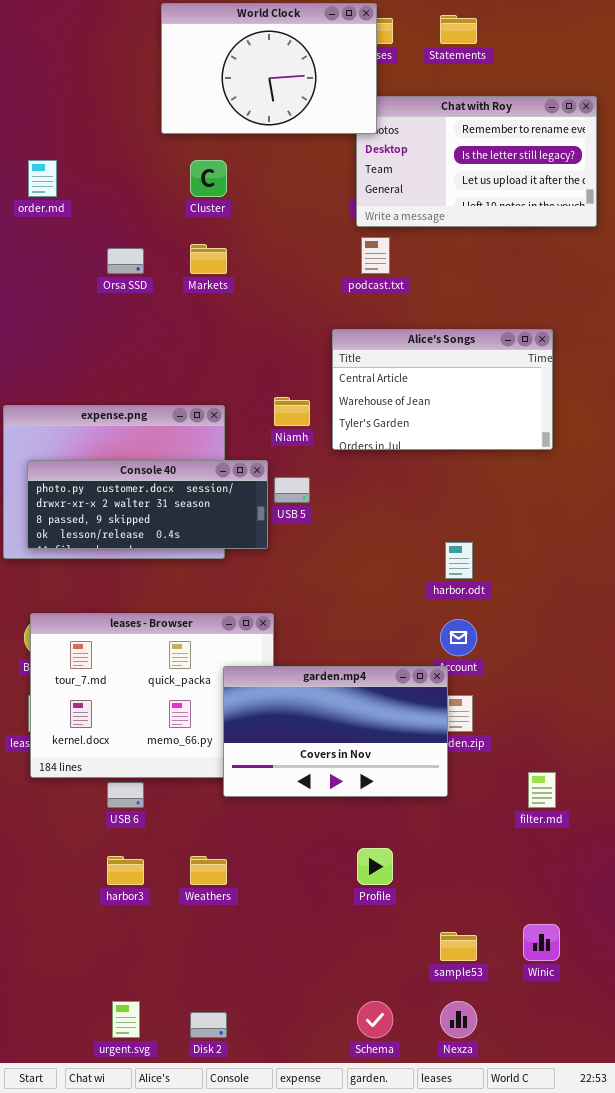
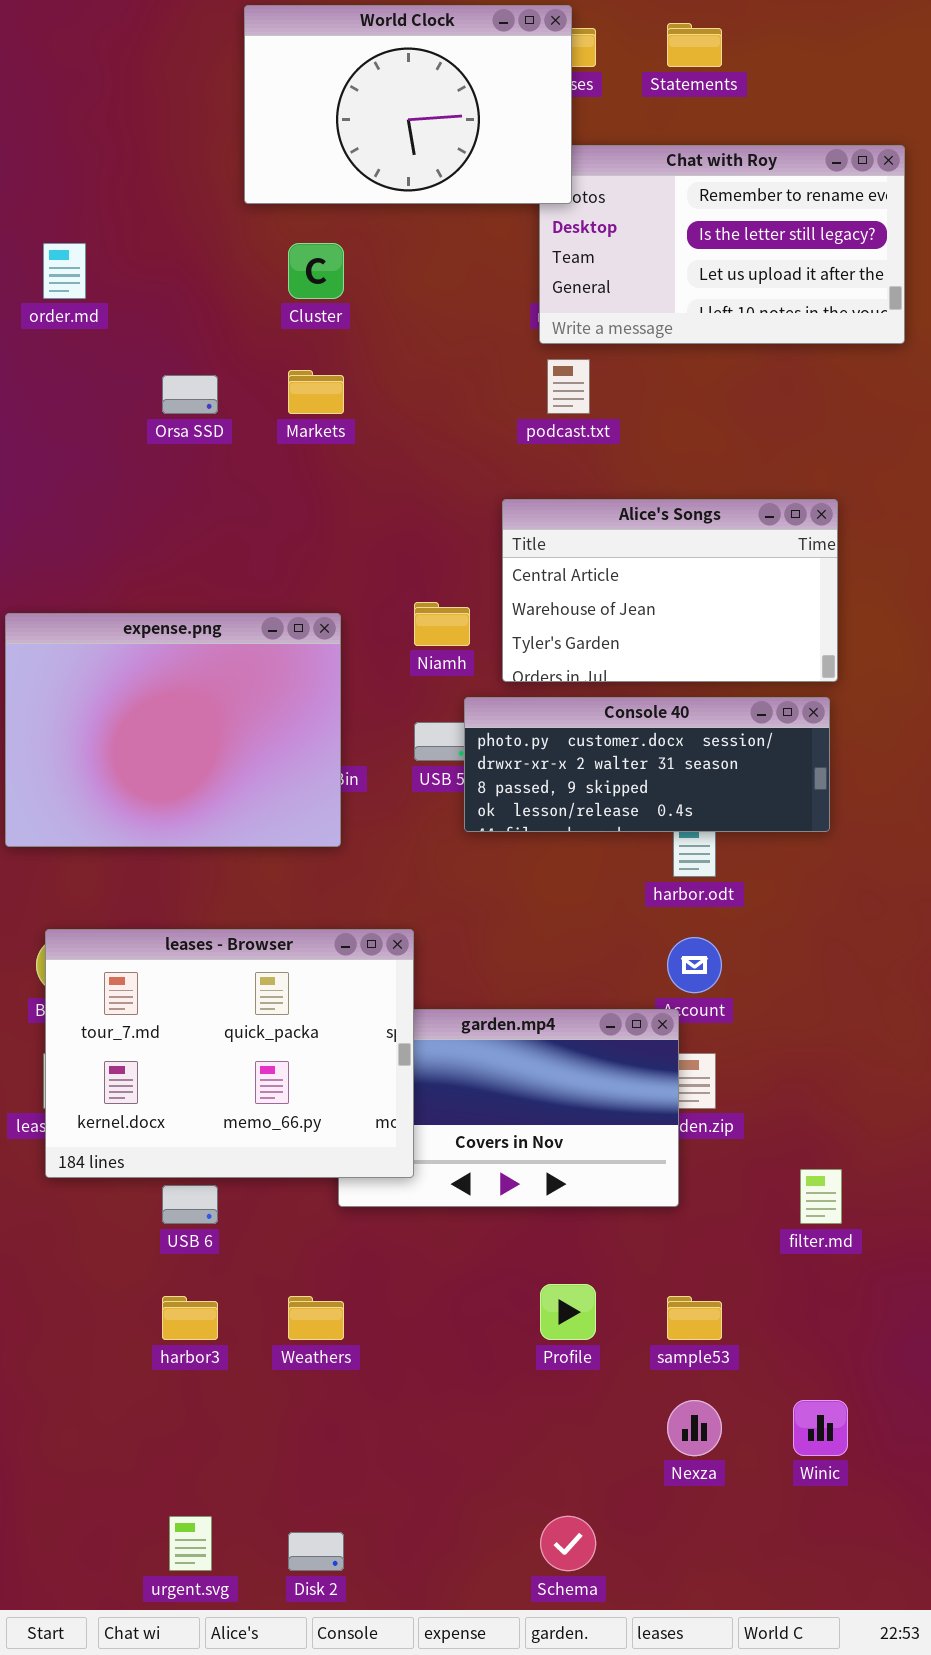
Console 40: [27,460,268,549] -> [464,697,830,832], moved
leases - Browser: [30,613,274,778] -> [45,929,414,1178], raised
sample53: [440,932,477,961] -> [667,1296,722,1340], moved
Nexza: [440,1001,477,1038] -> [667,1400,722,1456], moved

